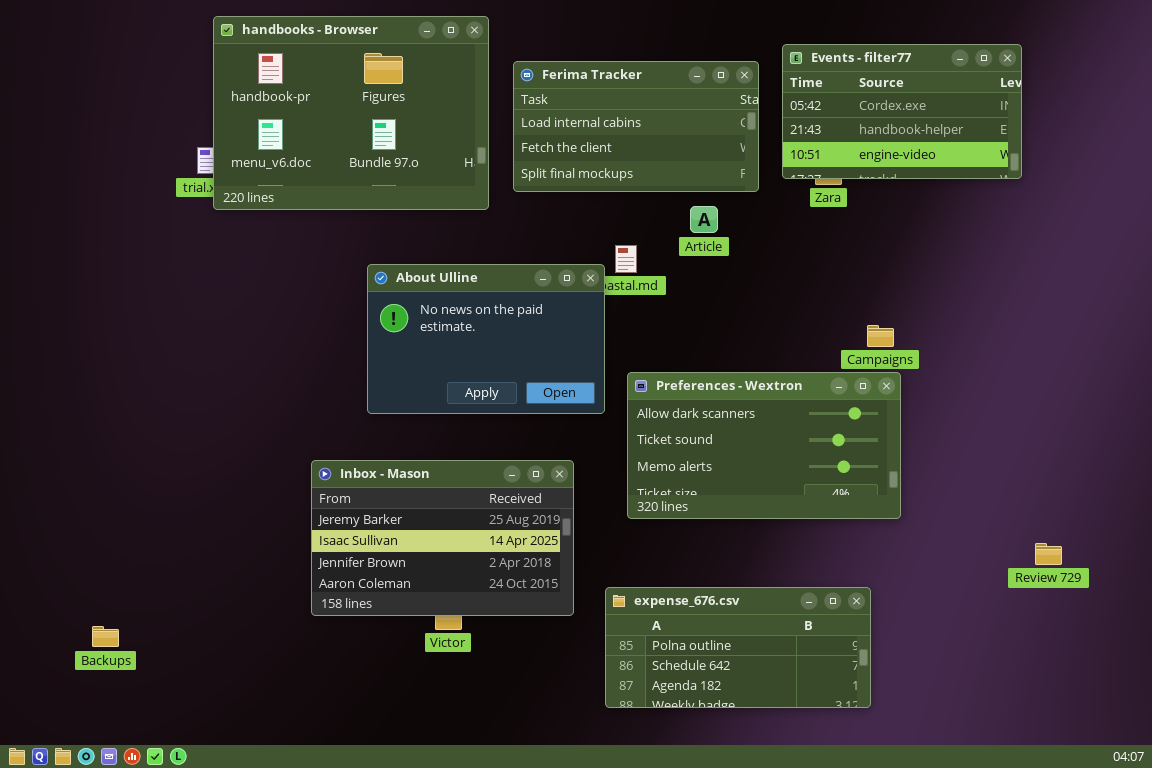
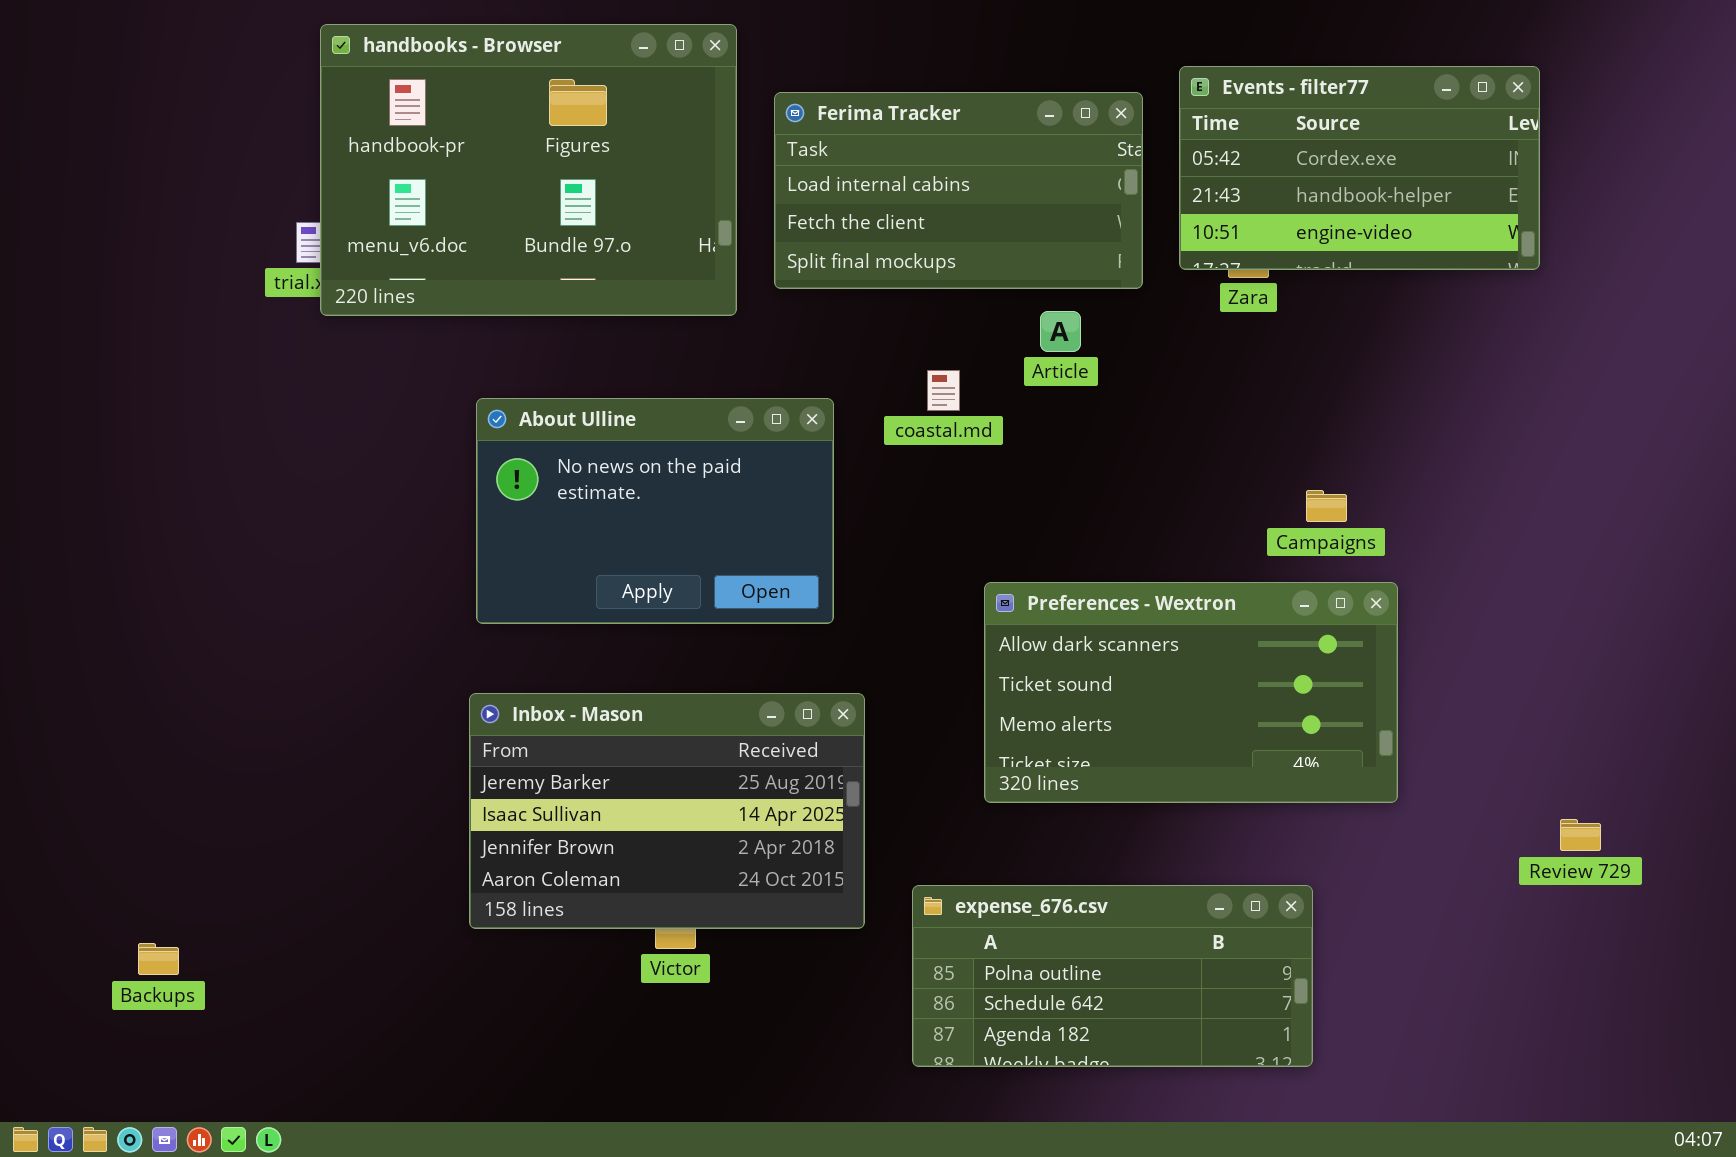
About Ulline: [367,264,605,414] -> [476,398,834,624], moved
Preferences - Wextron: [627,372,901,519] -> [984,582,1398,803], moved

